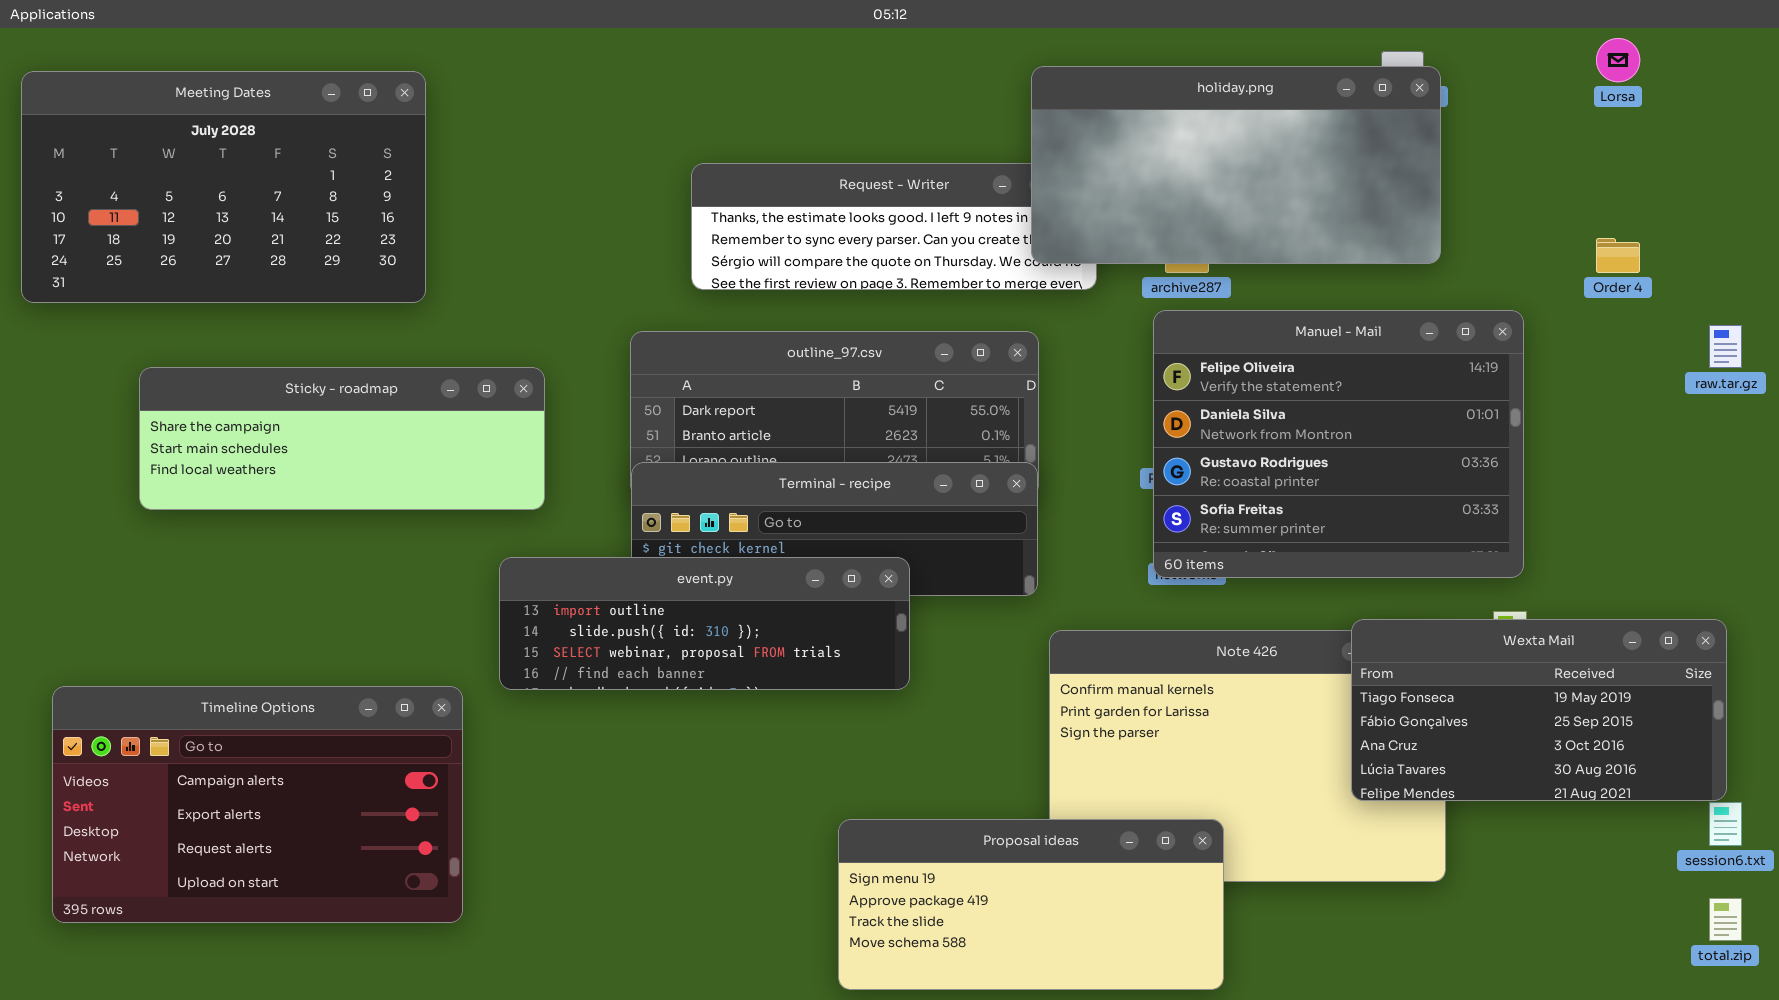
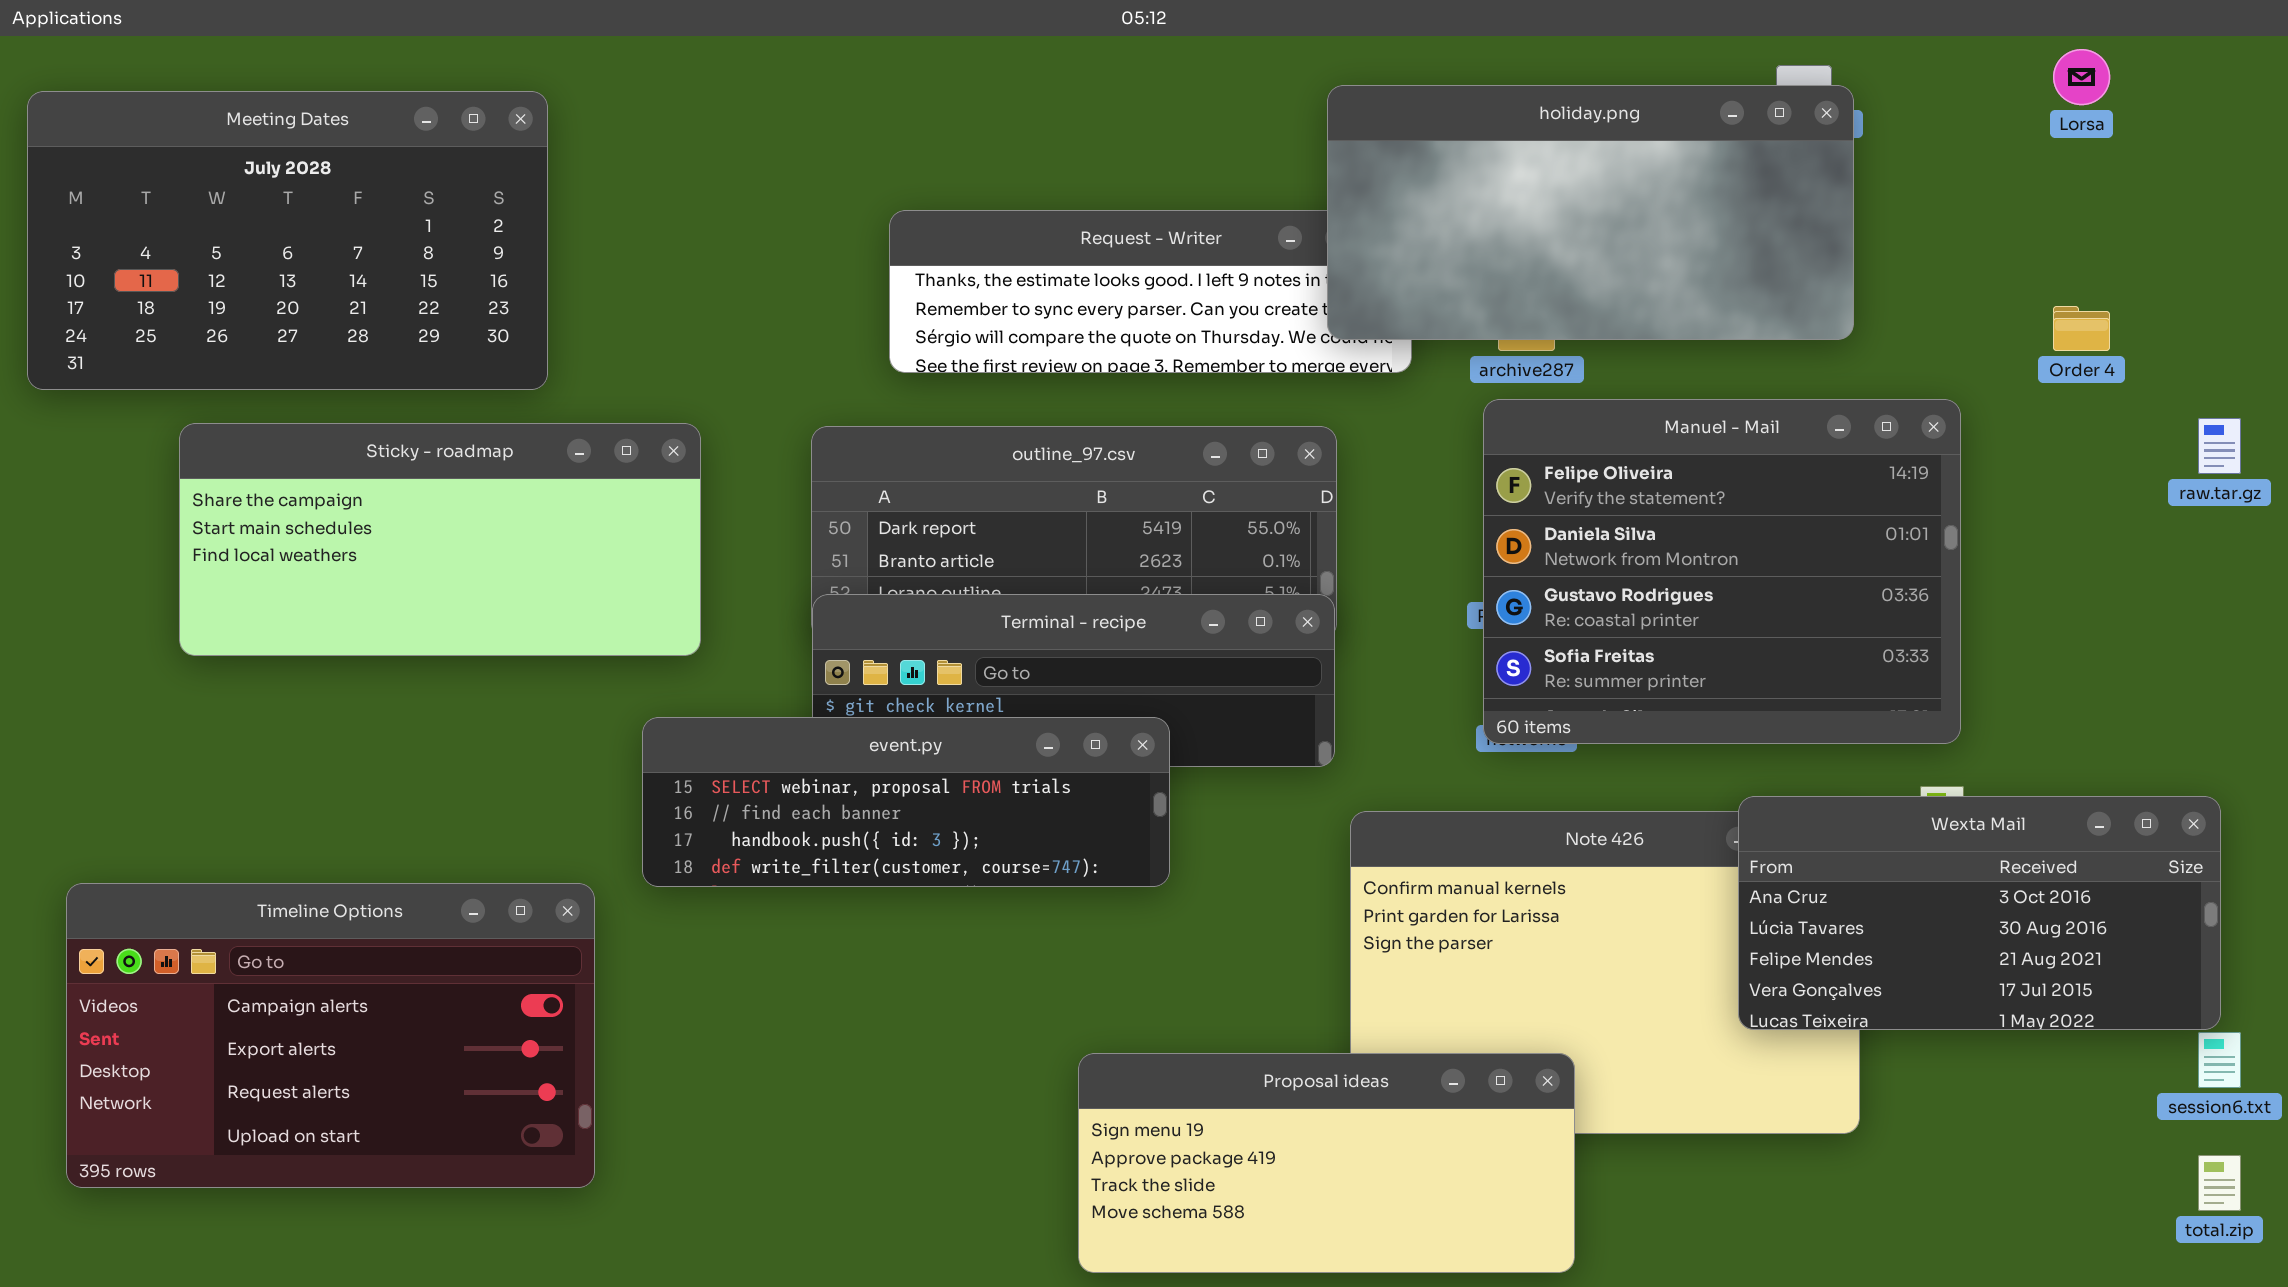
Sticky - roadmap: [139,367,545,510] -> [179,423,701,656], resized
event.py: [499,557,910,690] -> [642,717,1170,887], scrolled down 2 rows
Wexta Mail: [1351,619,1727,801] -> [1738,796,2221,1030], scrolled down 2 rows

